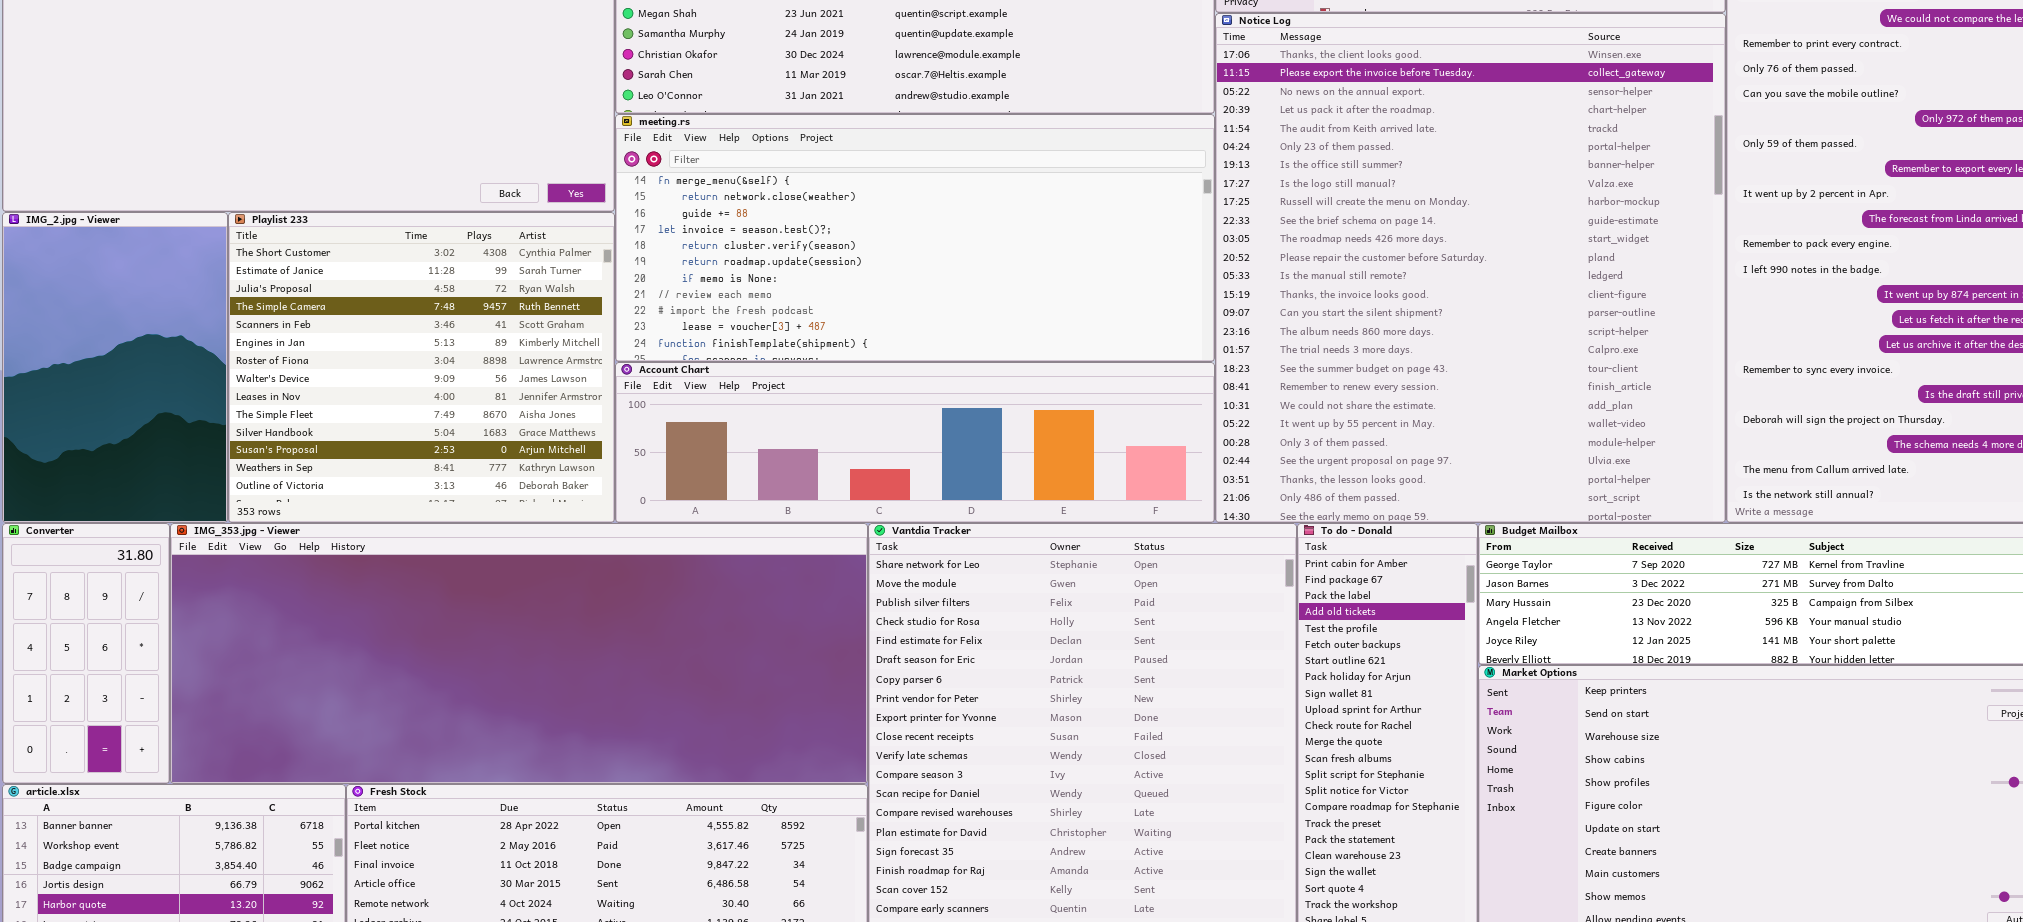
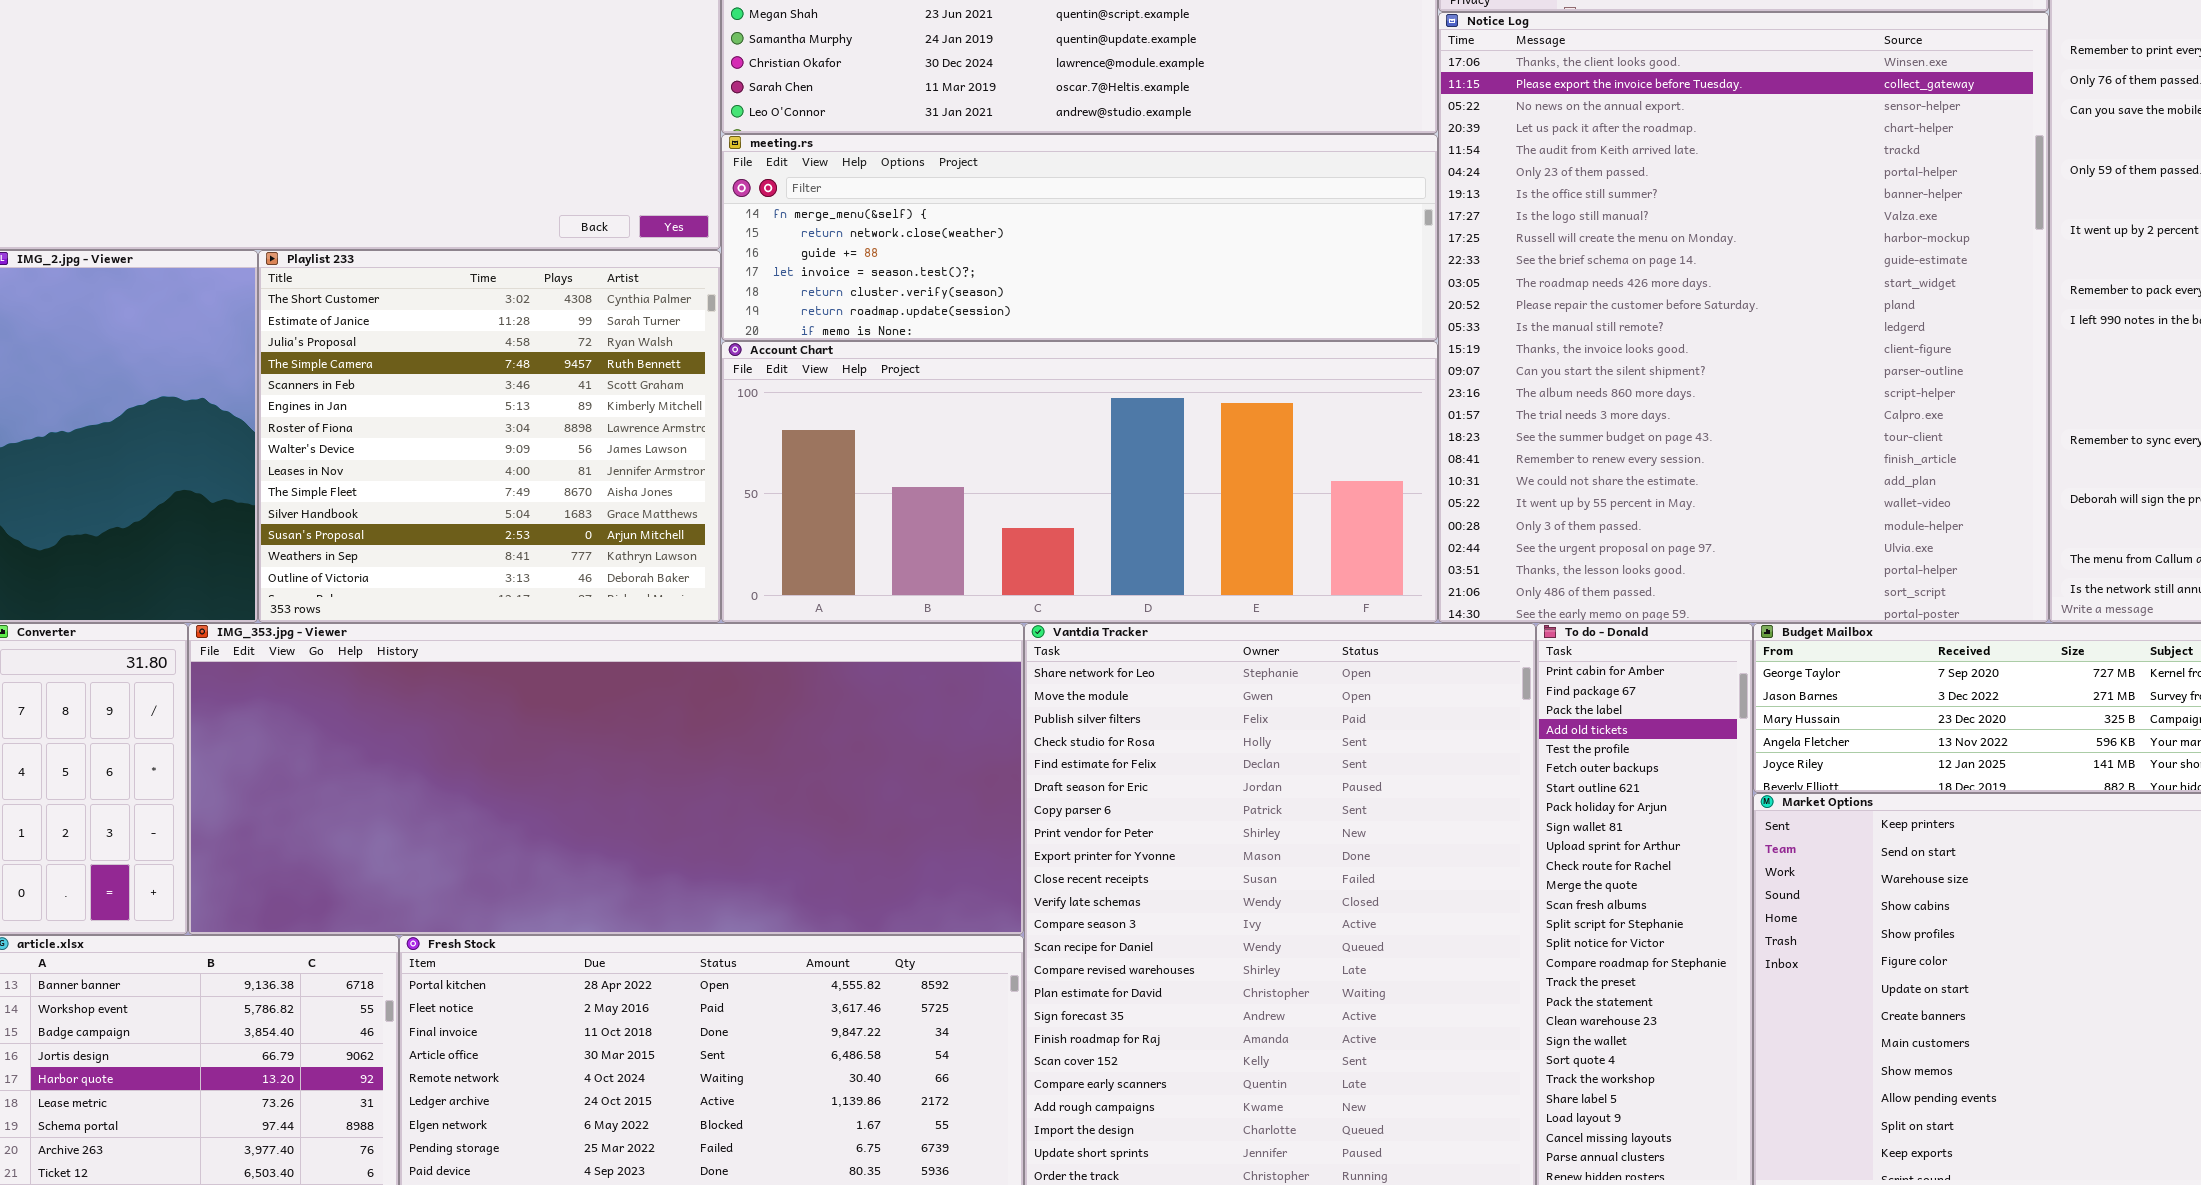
meeting.rs: [615,114,1215,362] -> [721,134,1438,341], resized
Account Chart: [615,362,1215,523] -> [721,341,1438,623], resized

